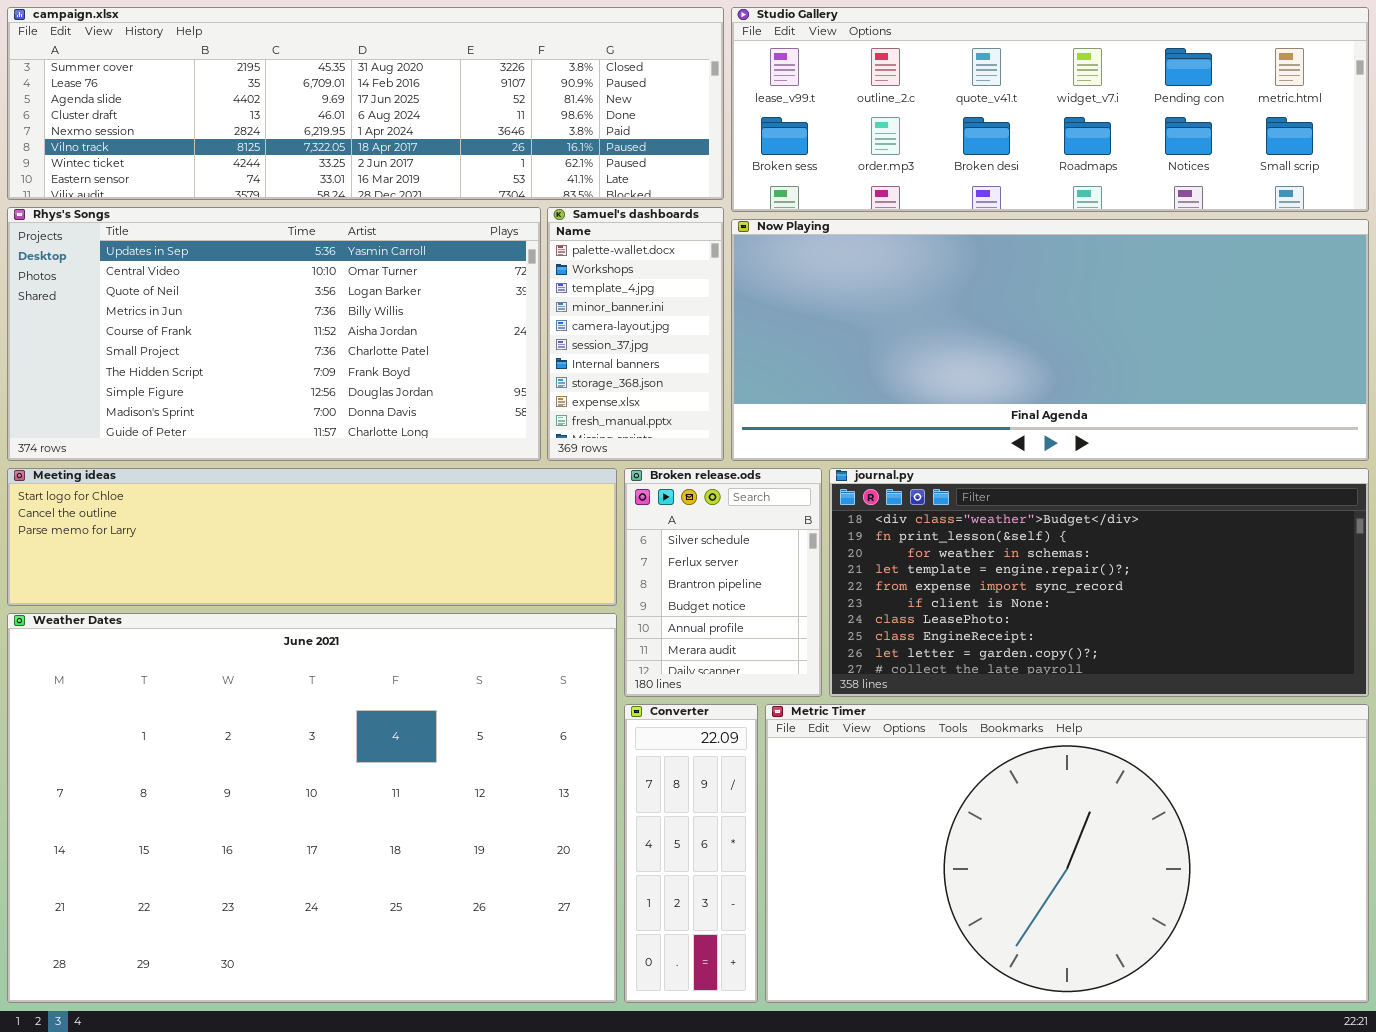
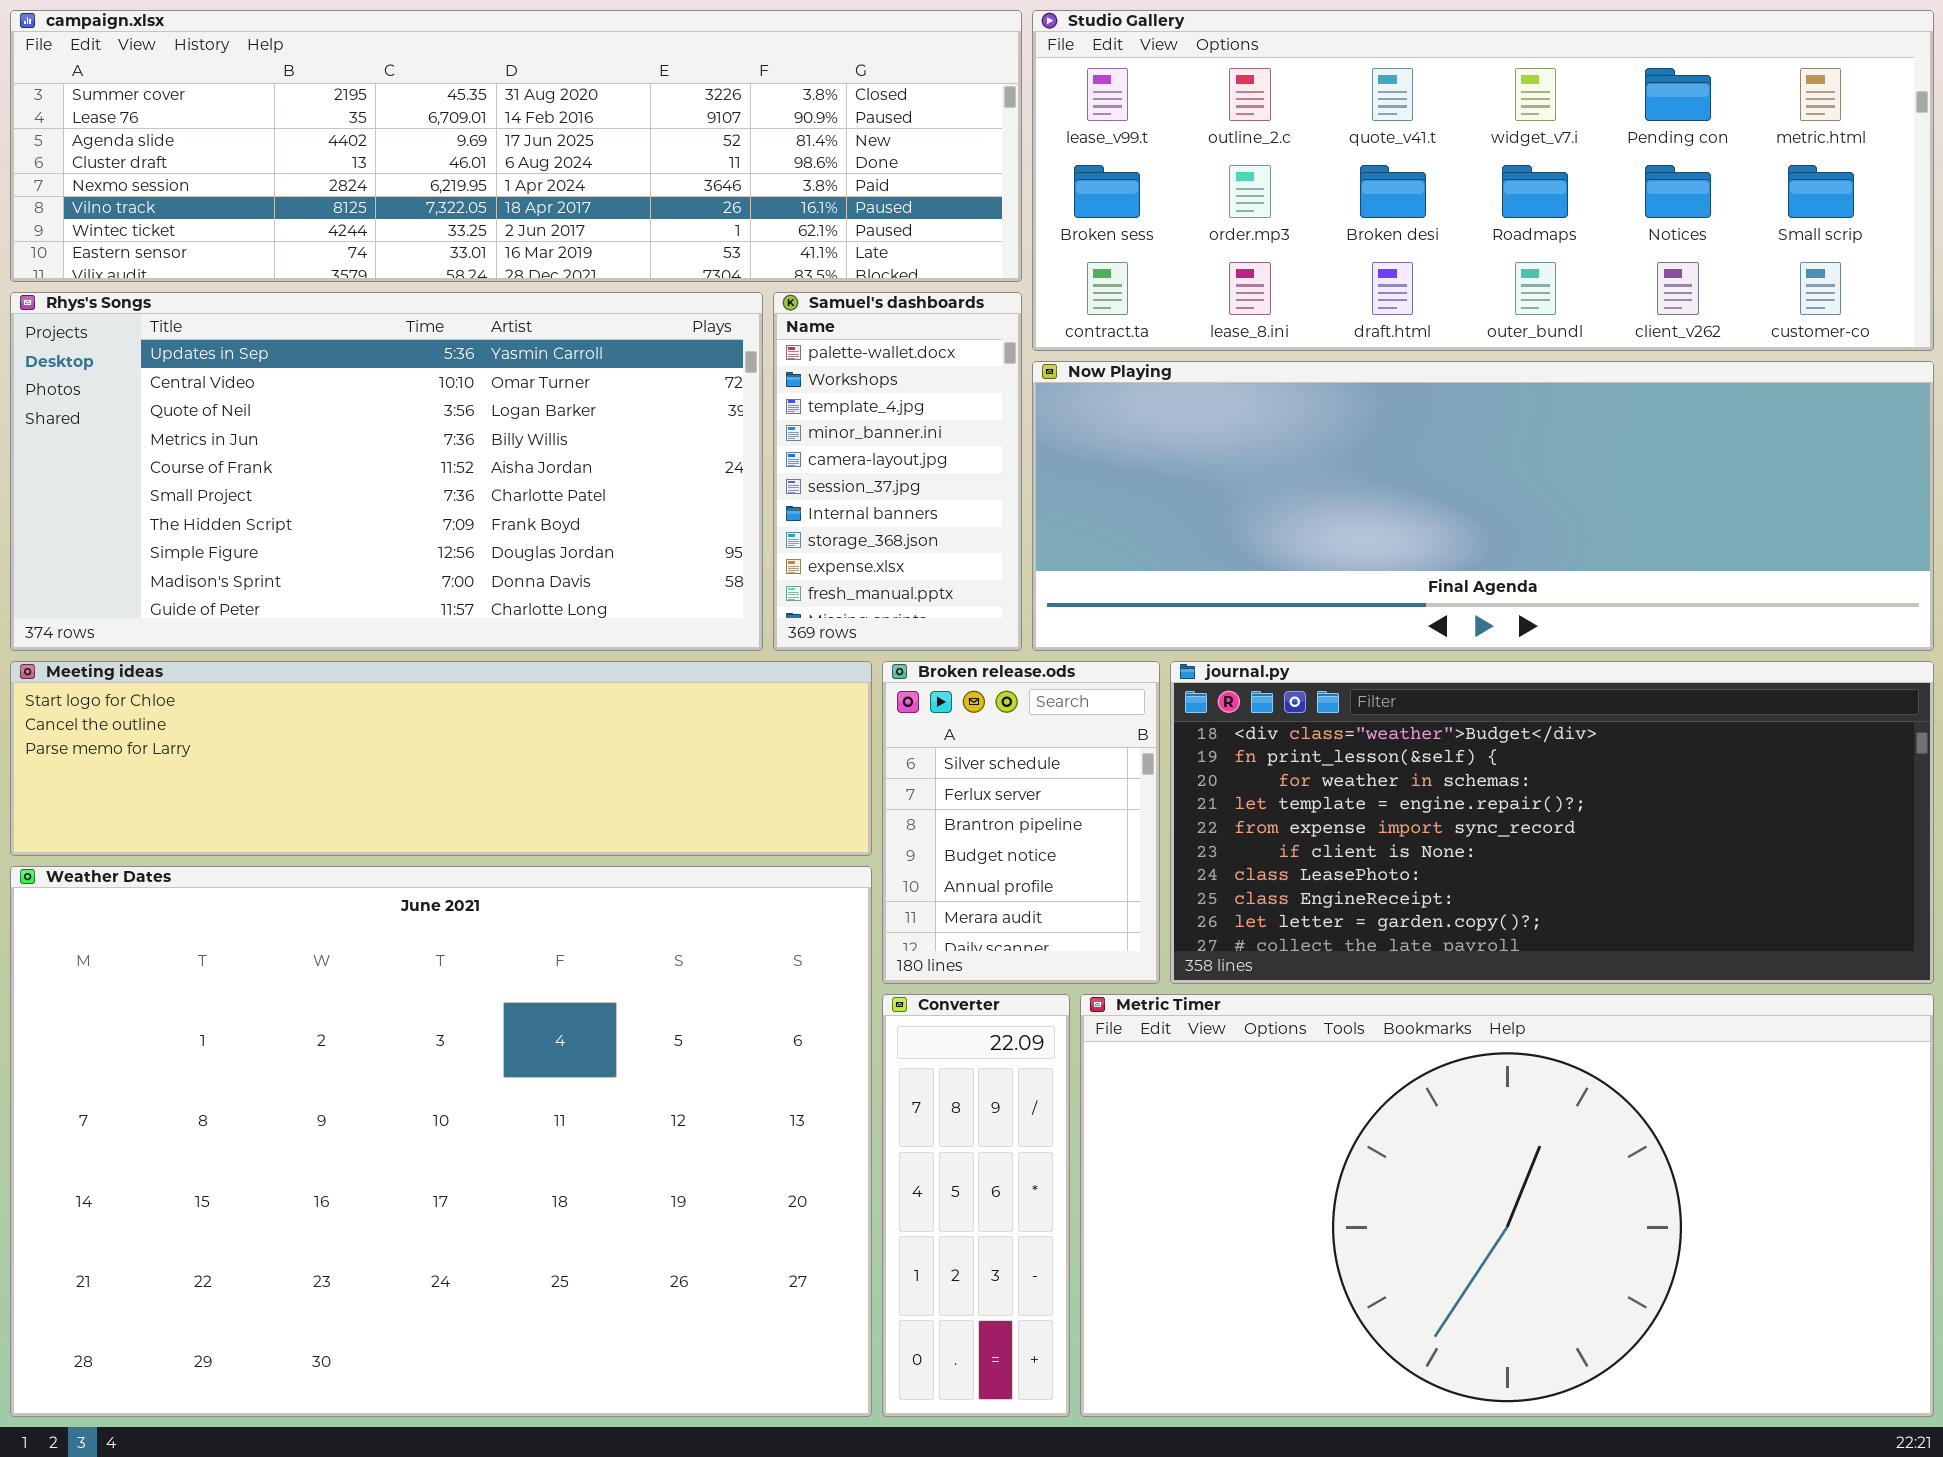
Studio Gallery: [731,7,1369,212] -> [1032,10,1934,351], resized
Now Playing: [731,219,1369,461] -> [1032,361,1934,651], resized

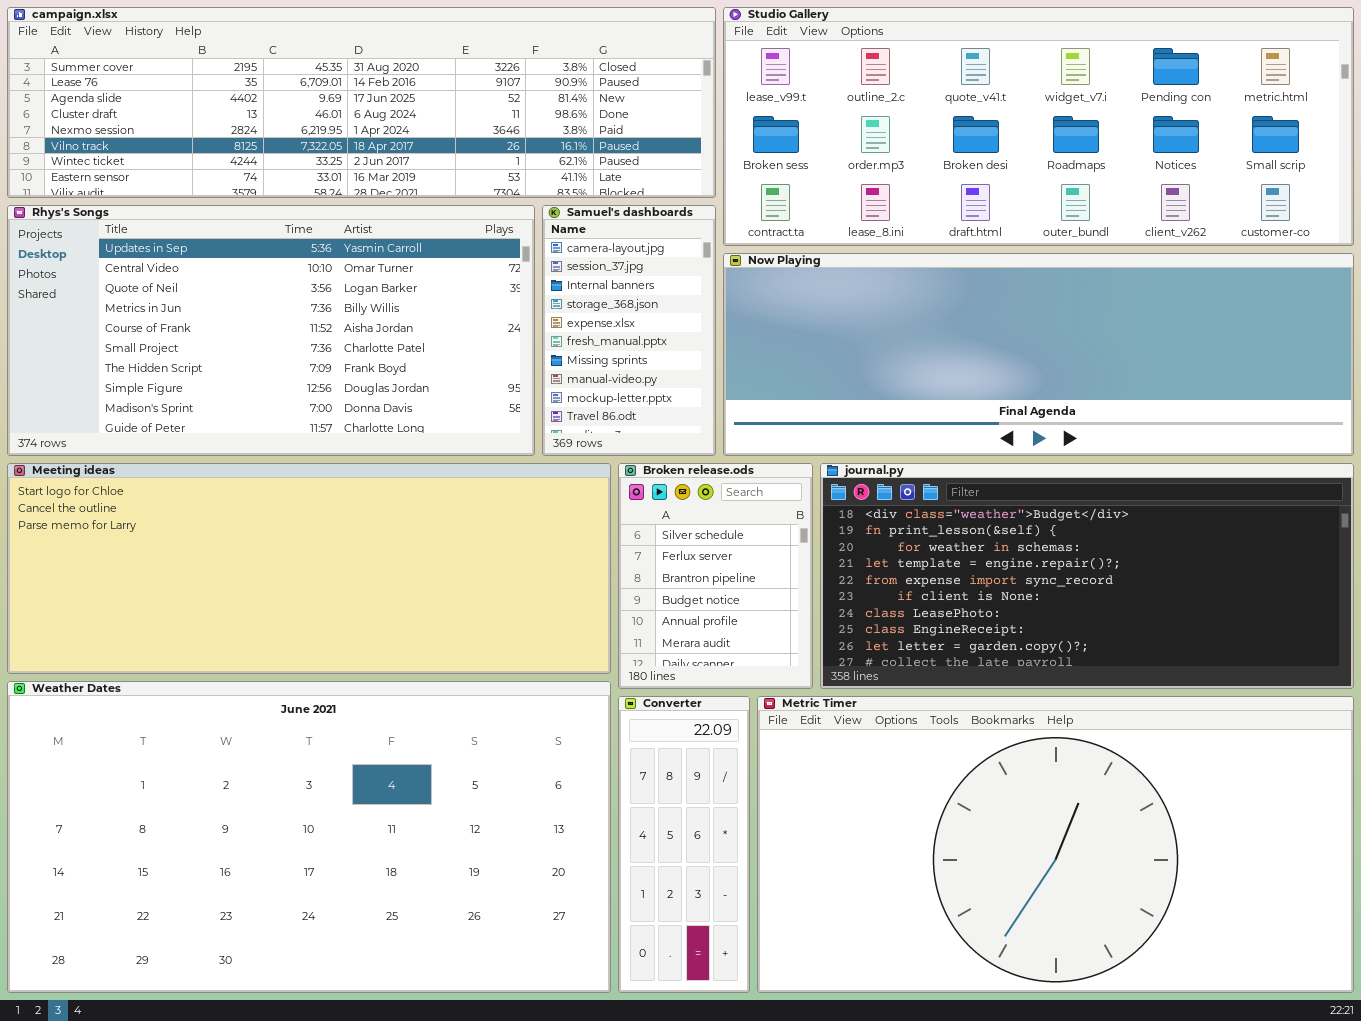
Samuel's dashboards: [773,292,1022,651] -> [542,205,716,456], scrolled down 4 rows
Meeting ideas: [10,661,872,856] -> [7,463,611,674], resized
Weather Dates: [10,866,872,1417] -> [7,681,611,993], resized

